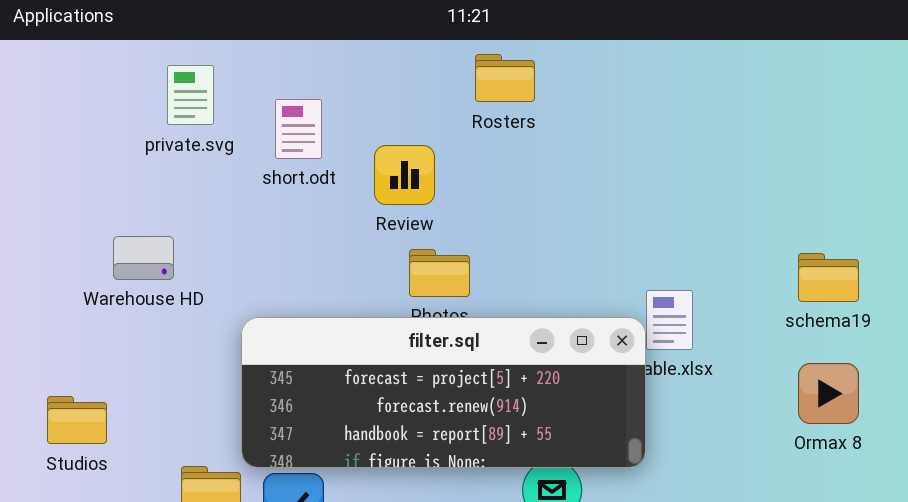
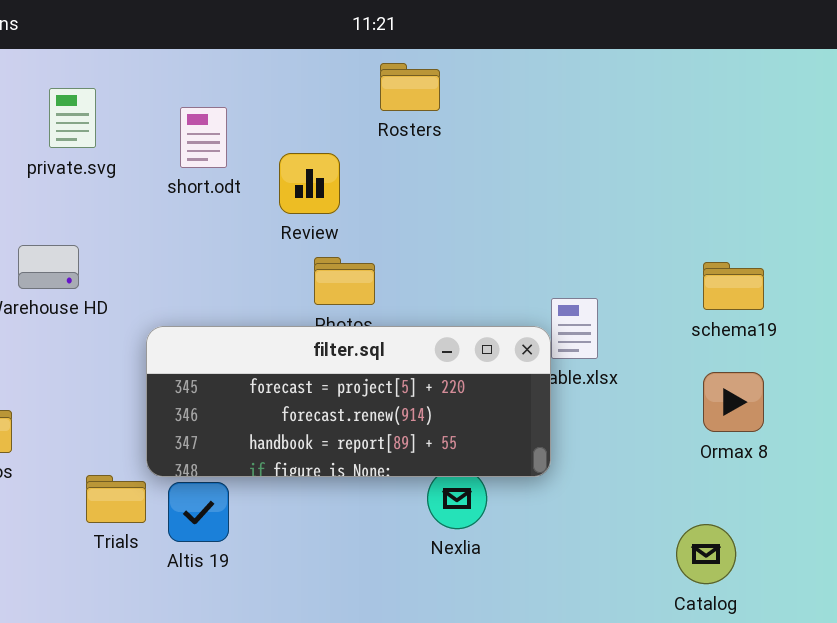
private.svg: [167,65,214,125] -> [49,88,96,148], moved

